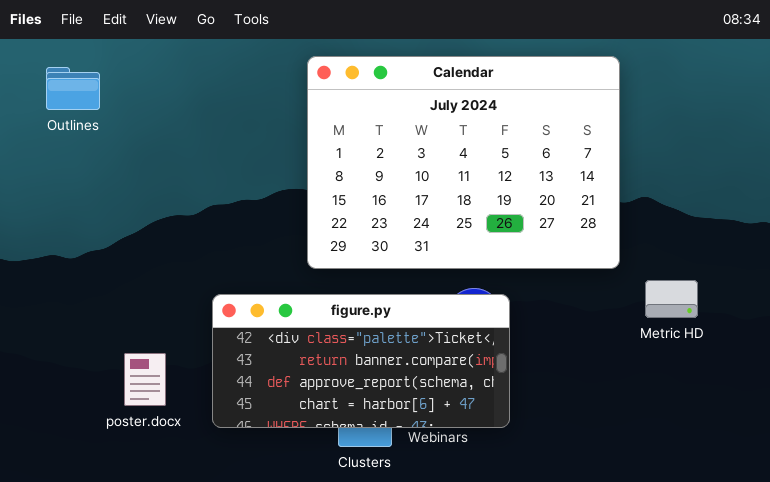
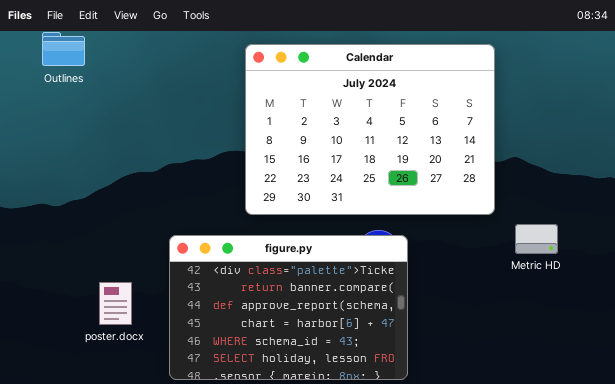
Outlines: [46,67,100,110] -> [42,32,85,66], moved
figure.py: [212,294,510,428] -> [169,235,408,380], resized

